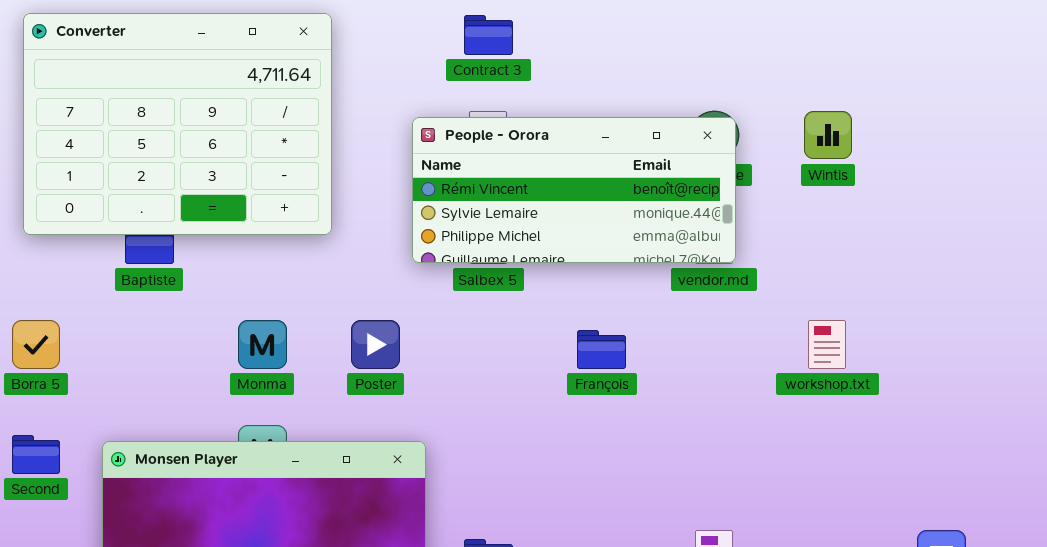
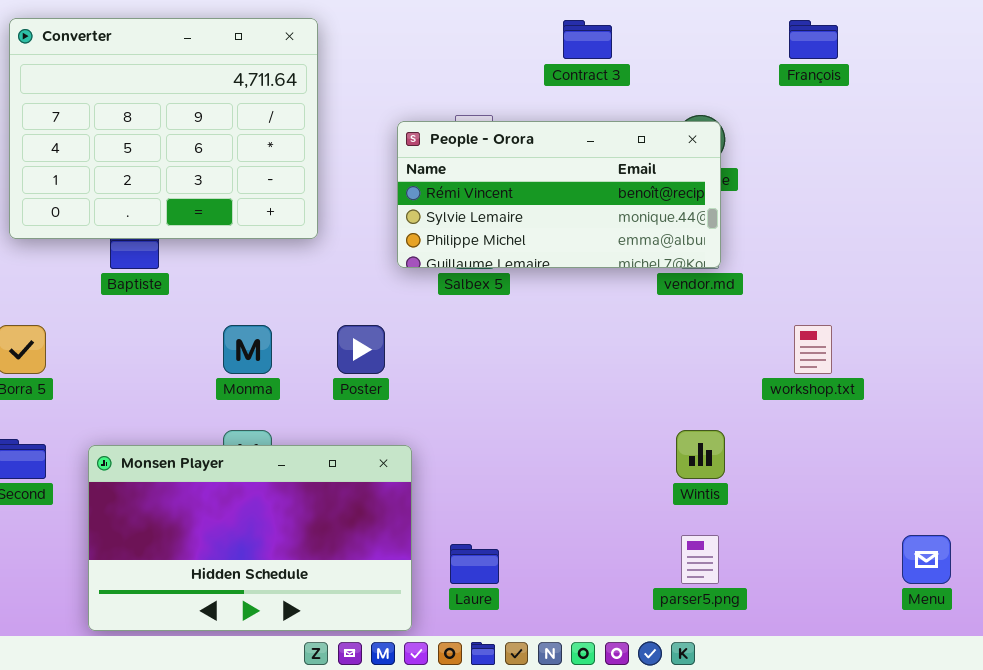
Contract 3: [464,15,513,55] -> [563,20,612,59], moved
Wintis: [804,111,852,159] -> [676,430,725,479], moved
François: [577,330,626,369] -> [789,20,838,59], moved

